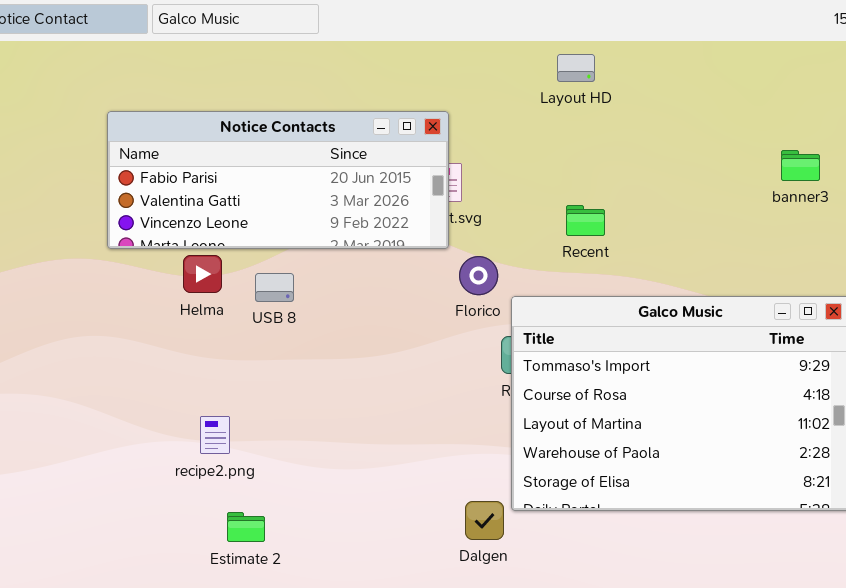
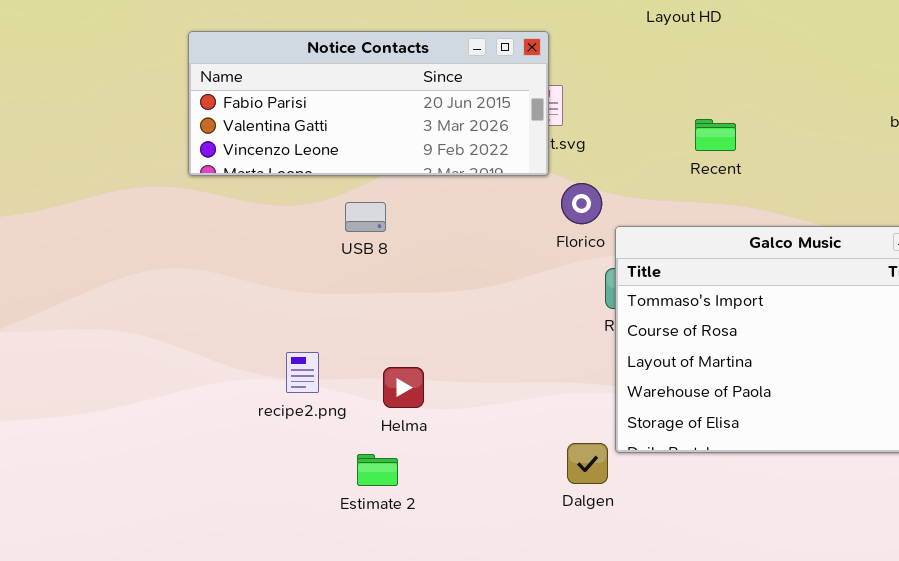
Recent: [566,205,605,236] -> [695,119,736,151], moved
Helma: [183,255,222,293] -> [383,367,424,408], moved
Estimate 2: [227,512,265,542] -> [357,454,398,486], moved

